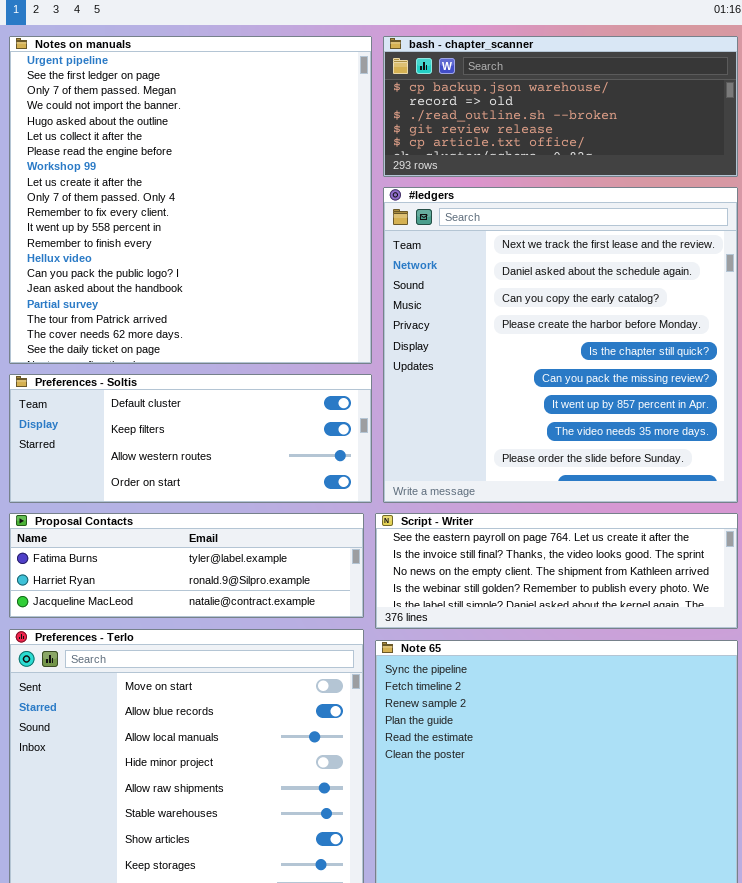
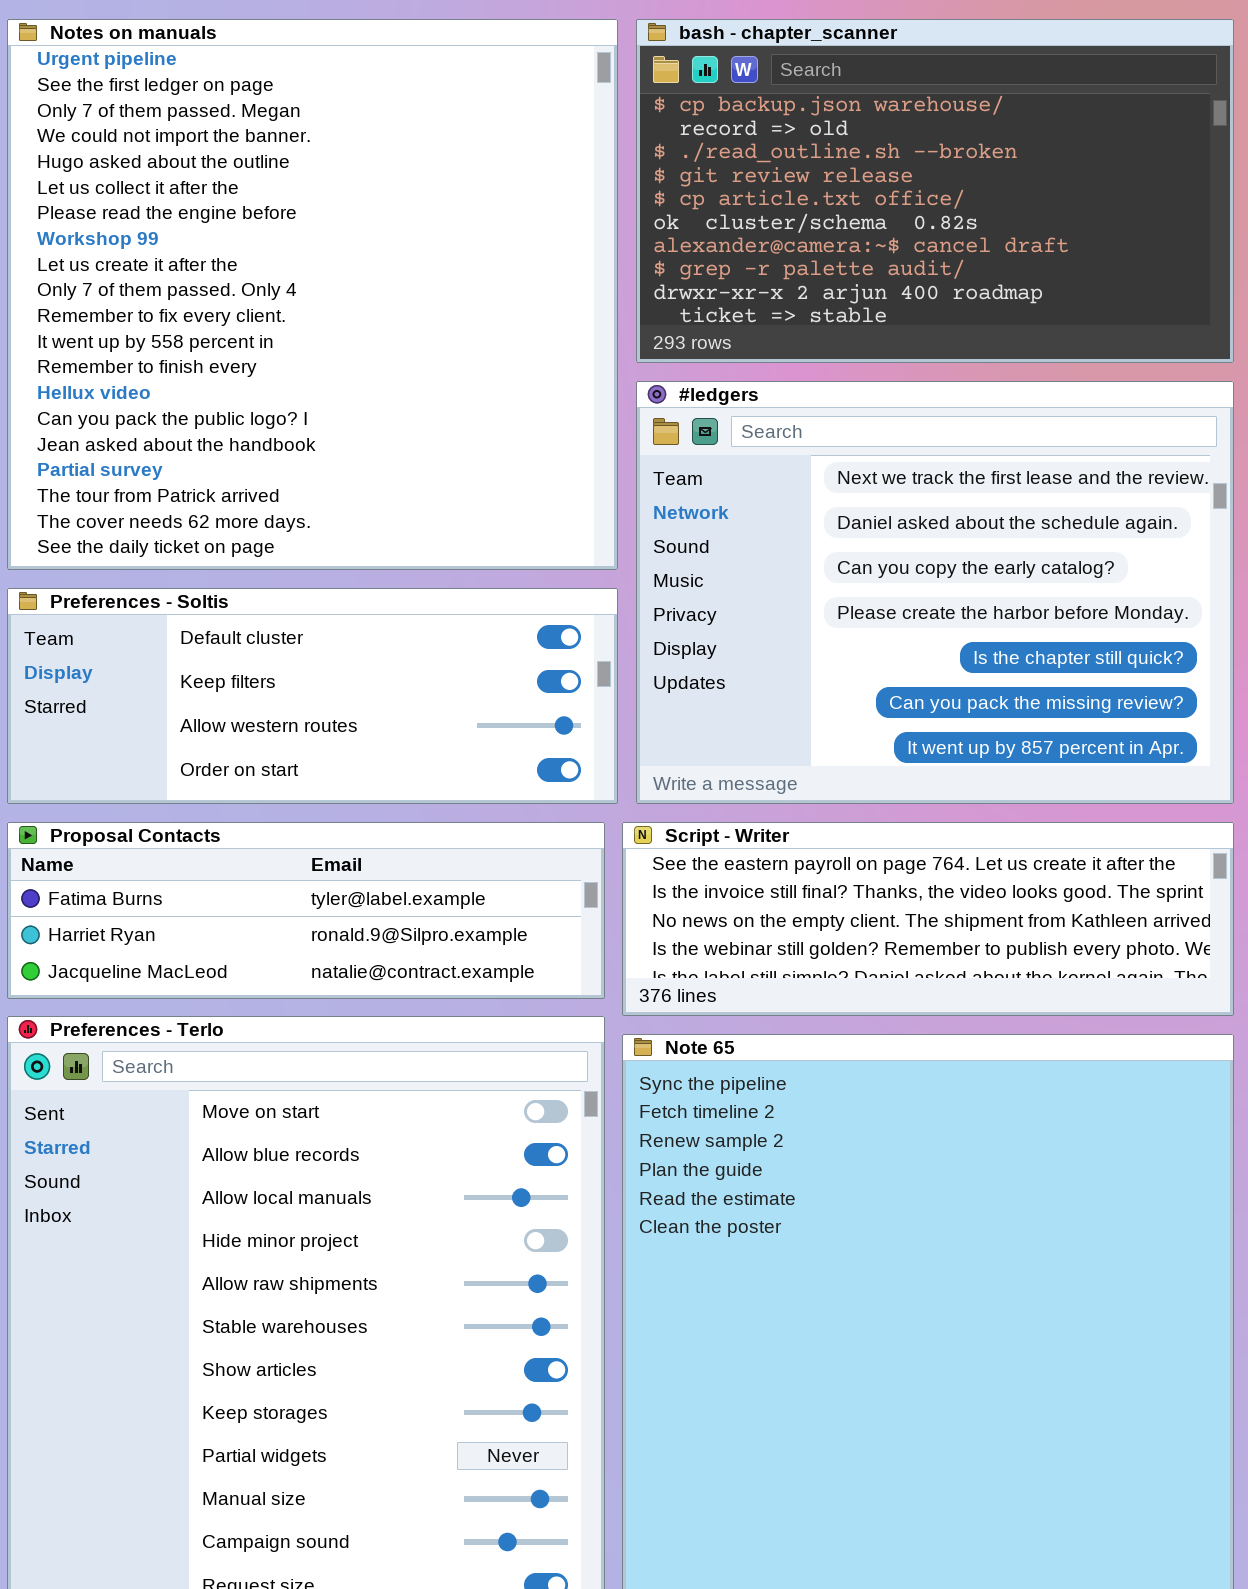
bash - chapter_scanner: [383,36,738,177] -> [636,19,1234,363], resized
#ledgers: [383,187,738,503] -> [636,381,1234,804], resized

